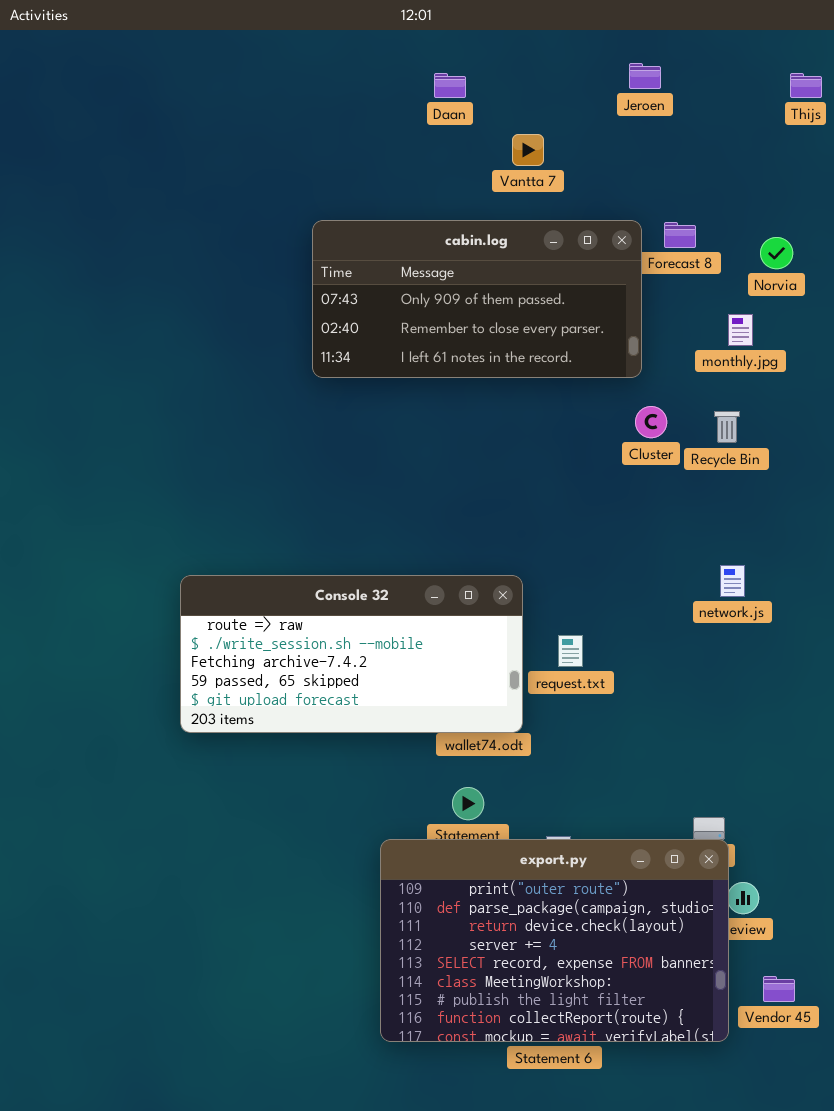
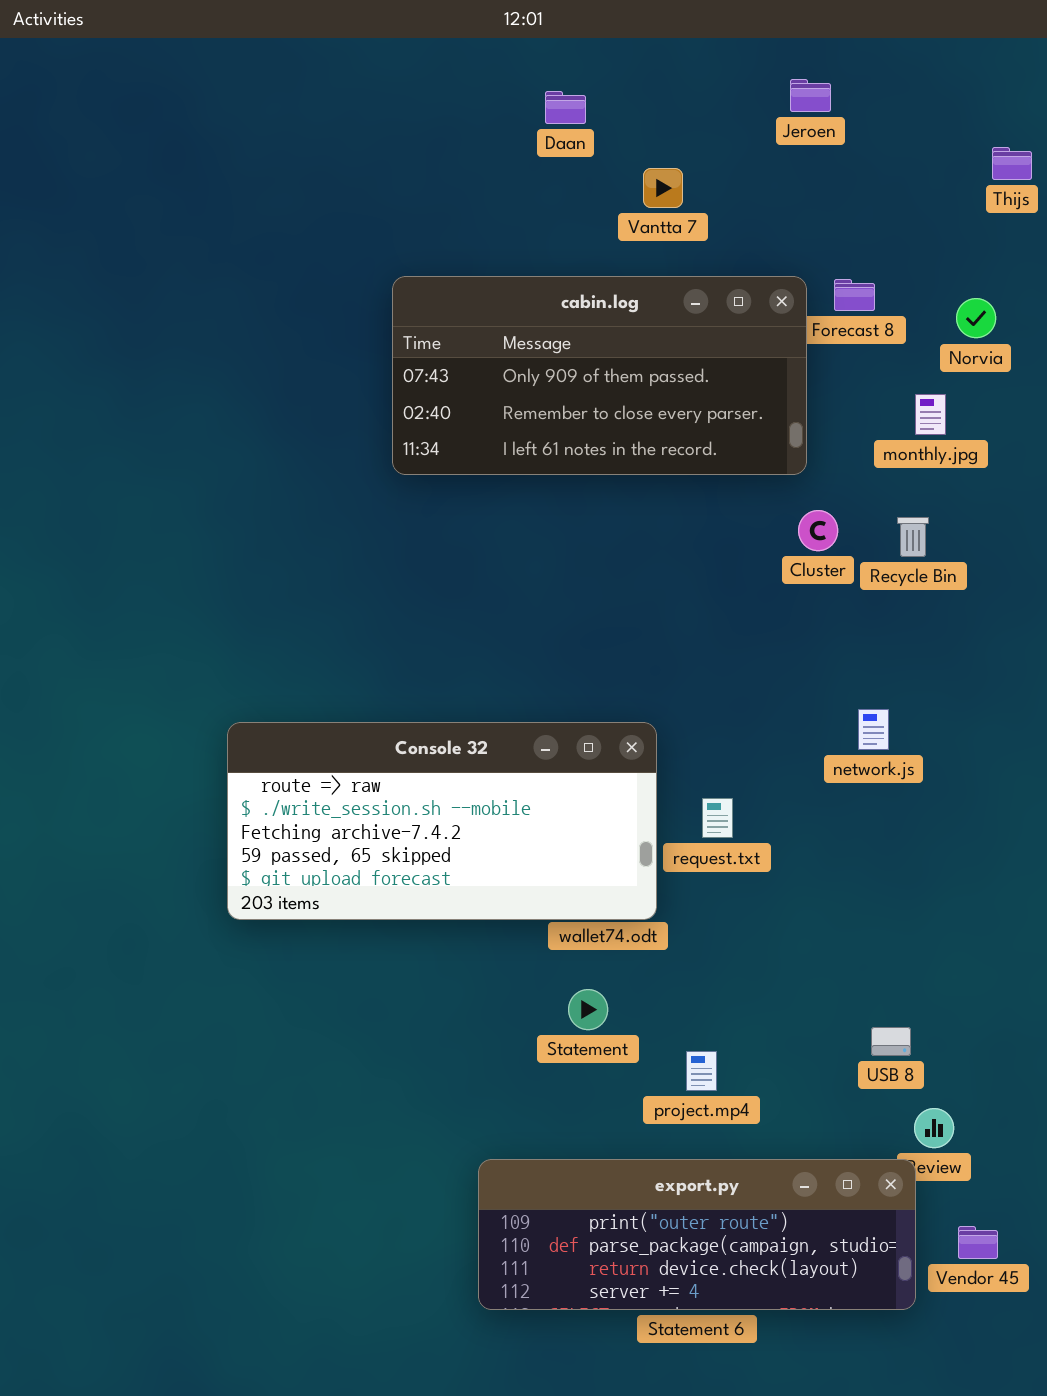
Thijs: [790,73,822,98] -> [992,147,1032,180], moved
network.js: [720,565,745,597] -> [858,709,889,750], moved
export.py: [380,839,729,1042] -> [478,1159,916,1310], resized

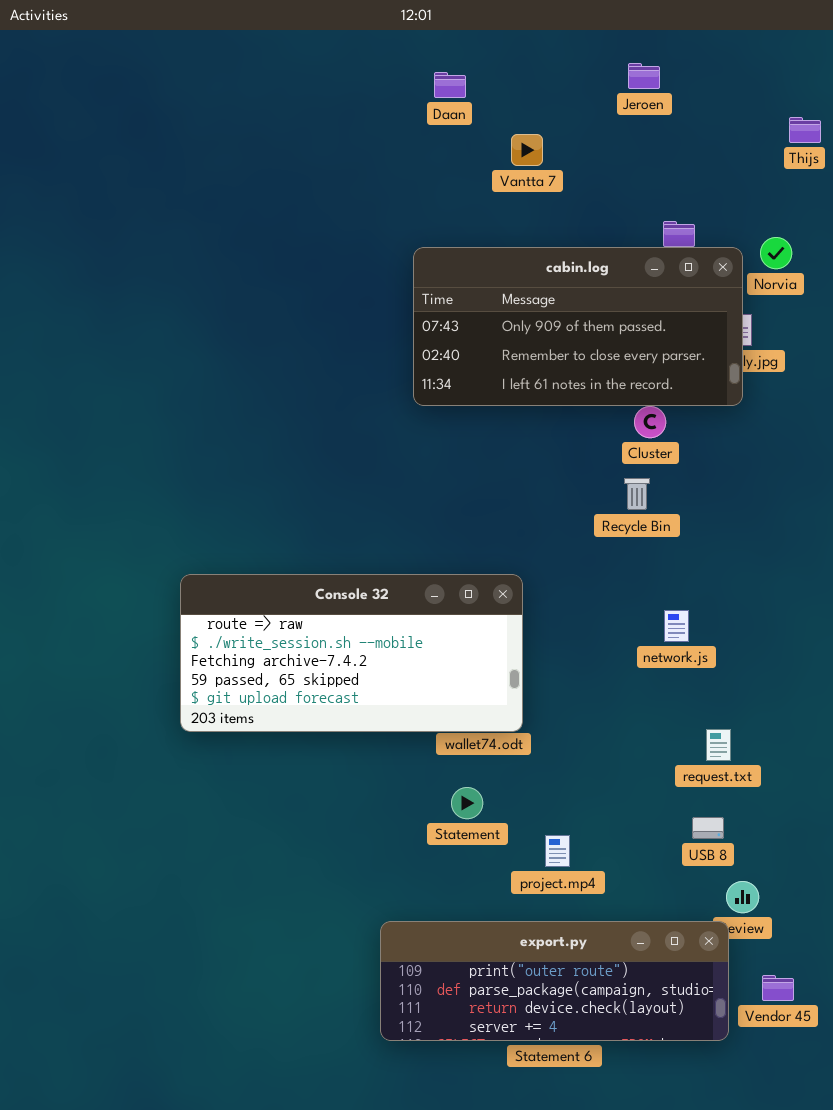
cabin.log: [392,276,807,475] -> [413,247,743,406], moved
Recycle Bin: [897,517,929,557] -> [624,478,650,510], moved
network.js: [858,709,889,750] -> [664,610,689,642], moved
request.txt: [702,798,733,838] -> [706,729,731,761], moved

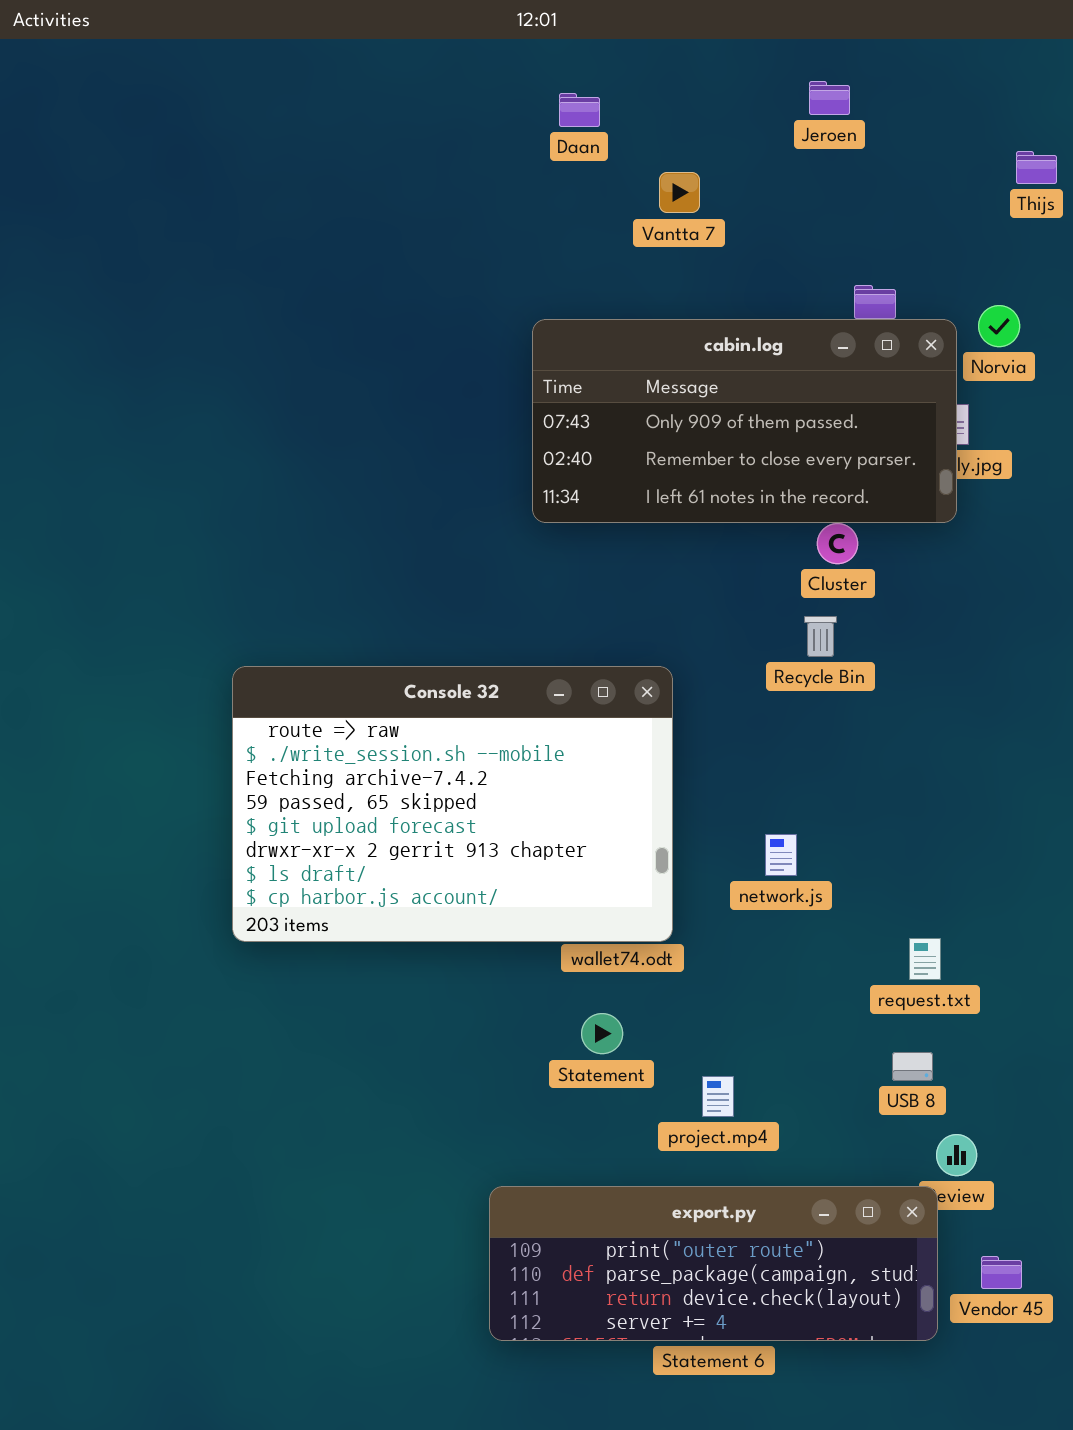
Console 32: [180,574,523,732] -> [232,666,673,942], resized
network.js: [664,610,689,642] -> [765,834,797,876], moved

